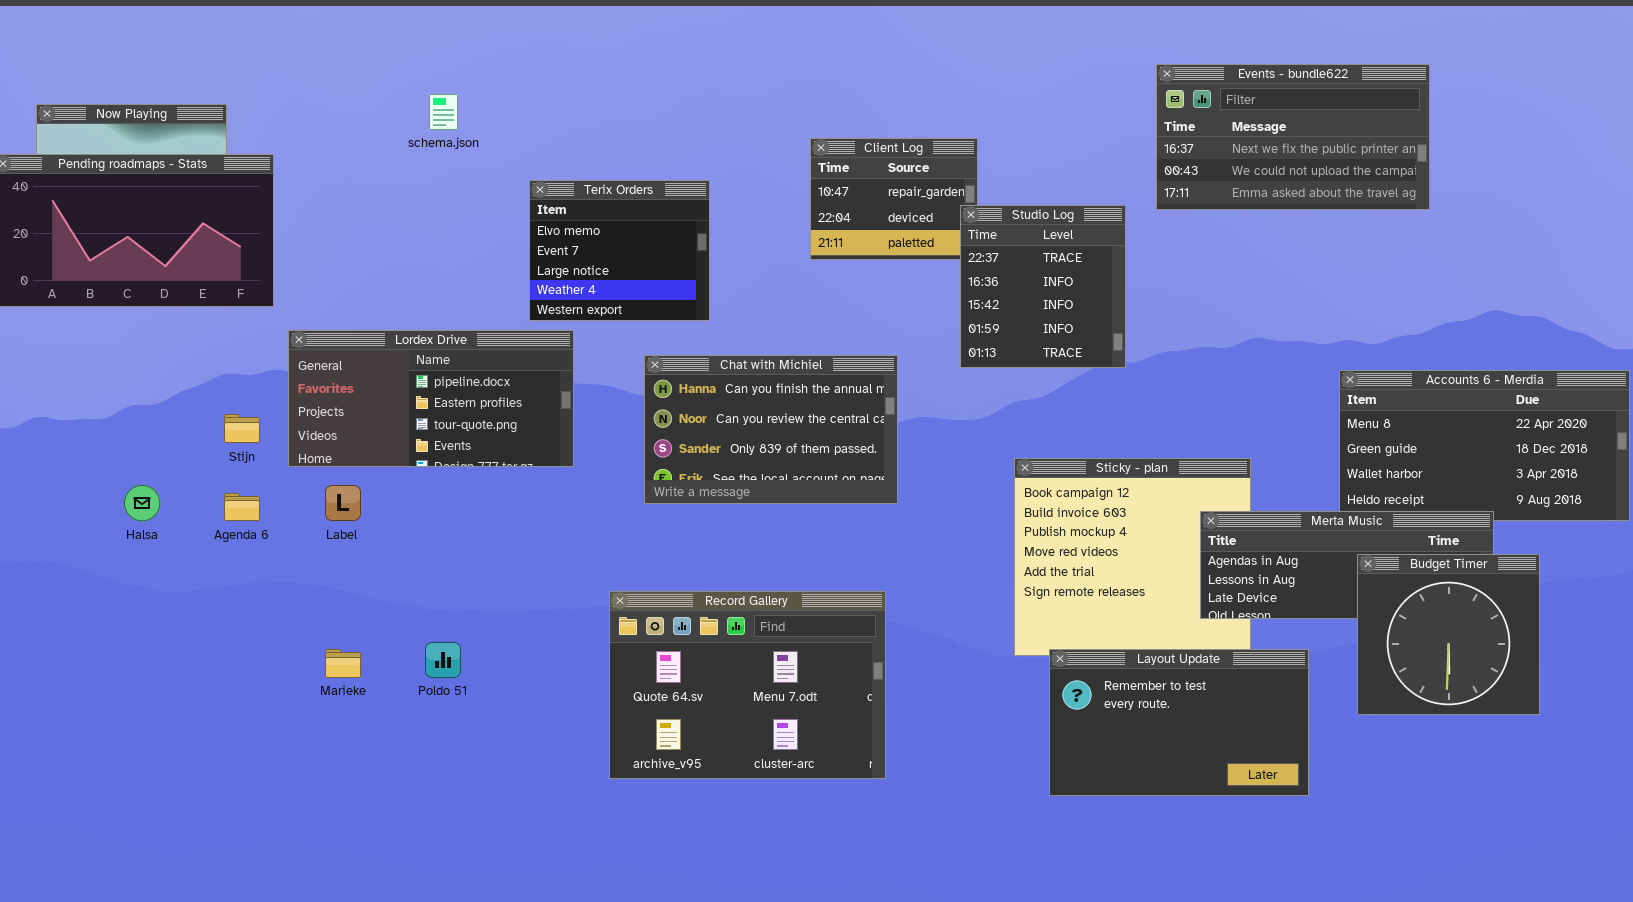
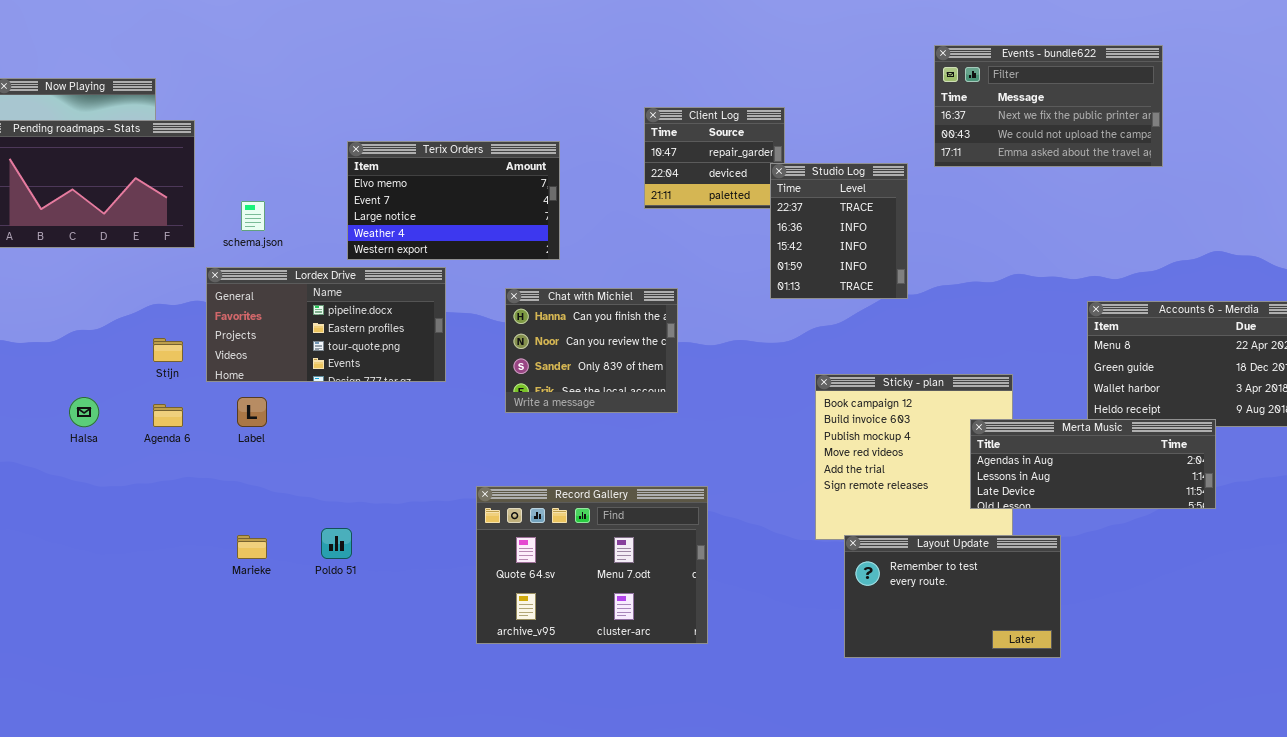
schema.json: [429,94,458,130] -> [241,201,265,231], moved
Terix Orders: [529,180,710,321] -> [347,141,560,260], resized
Chat with Michiel: [644,355,898,504] -> [505,288,678,413], resized
Budget Timer: [1357,554,1540,715] -> none, closed

